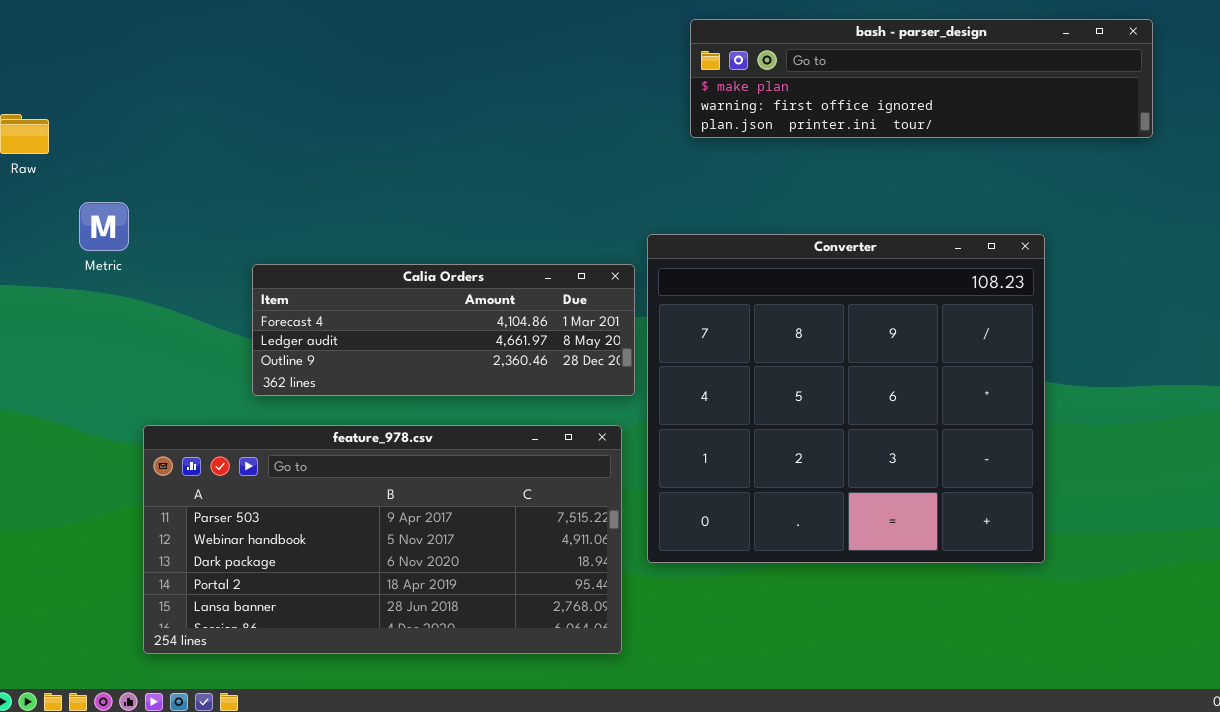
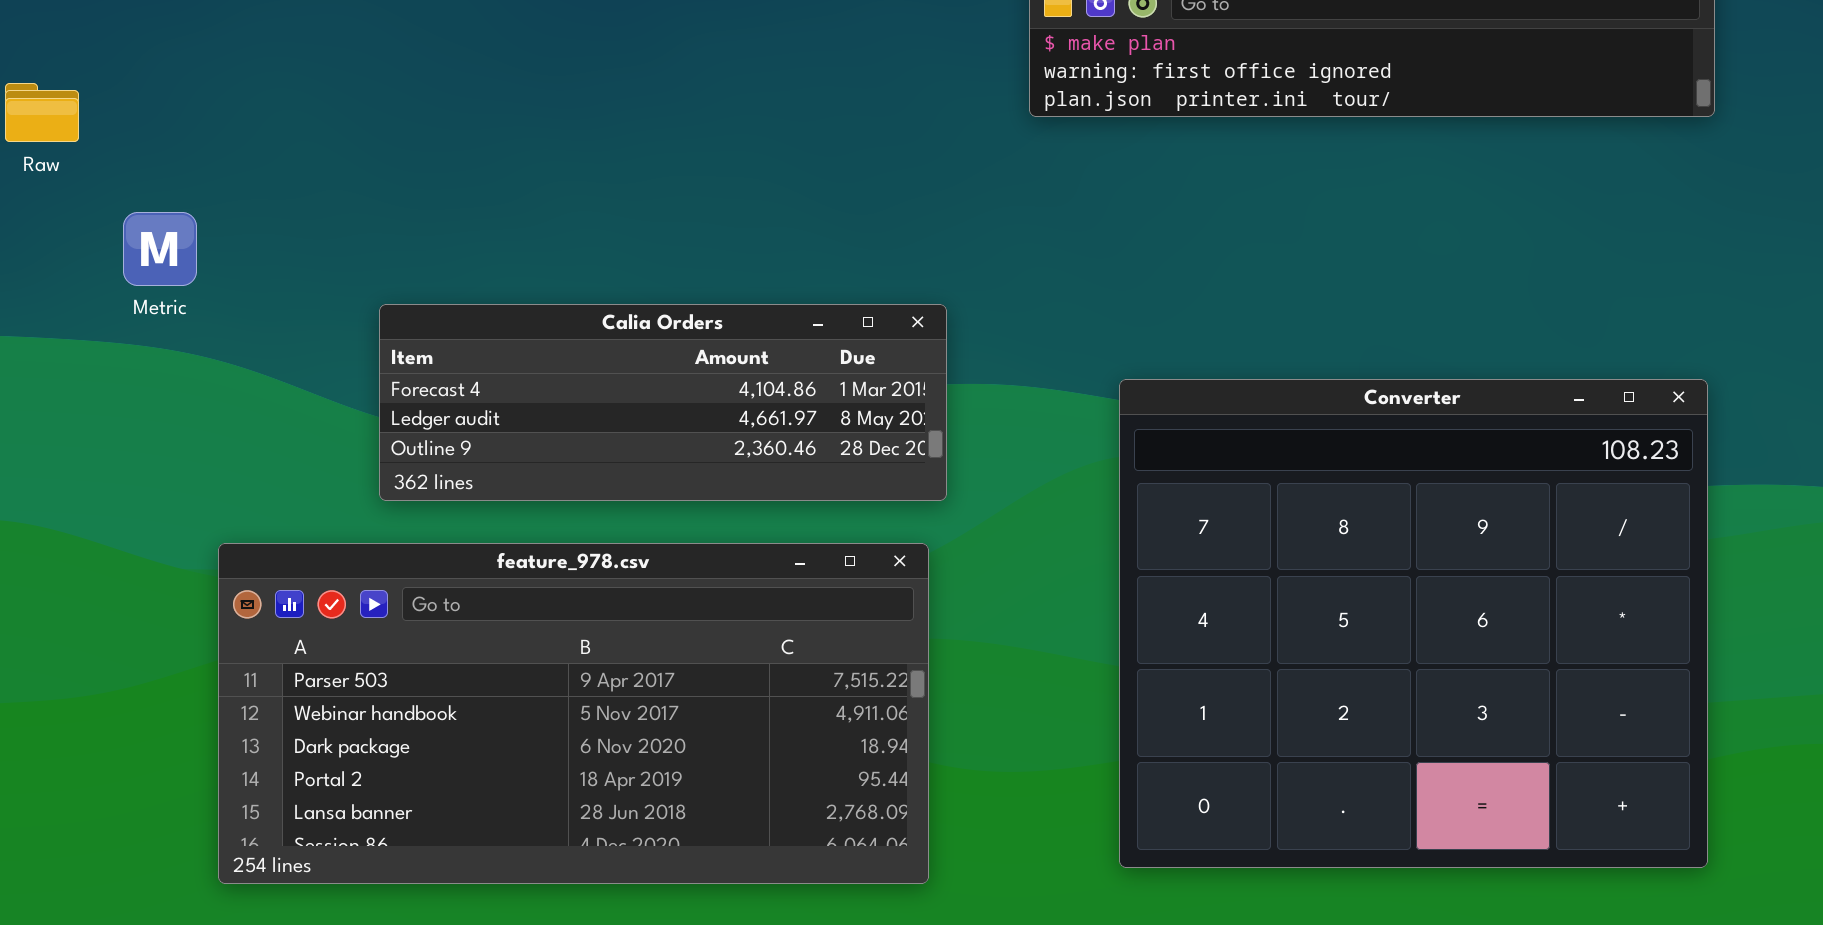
Converter: [647,234,1045,563] -> [1119,379,1708,868], moved

